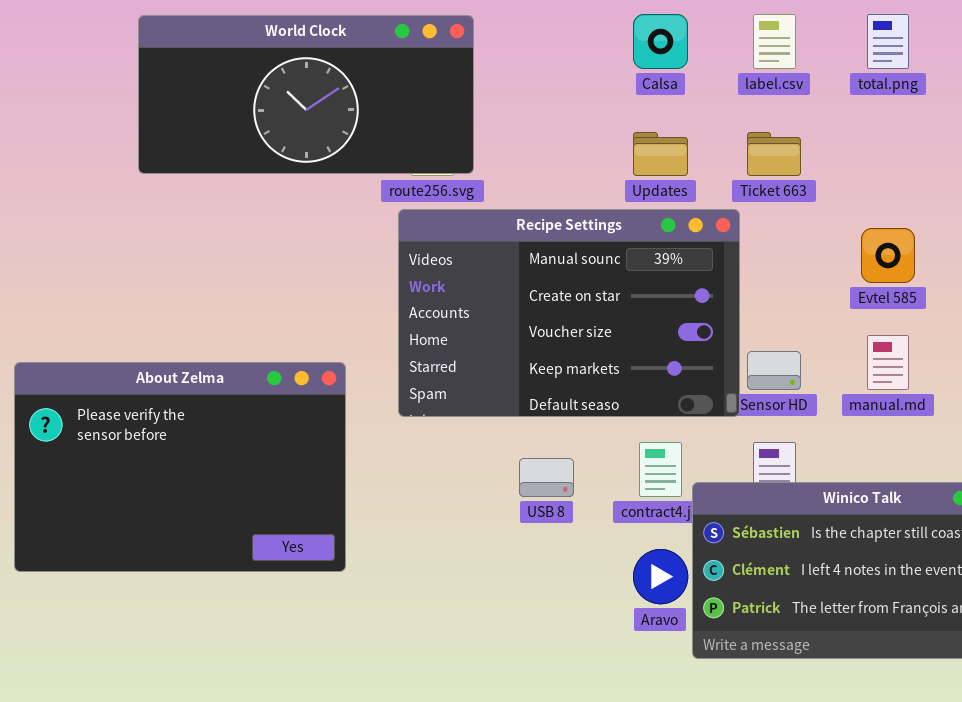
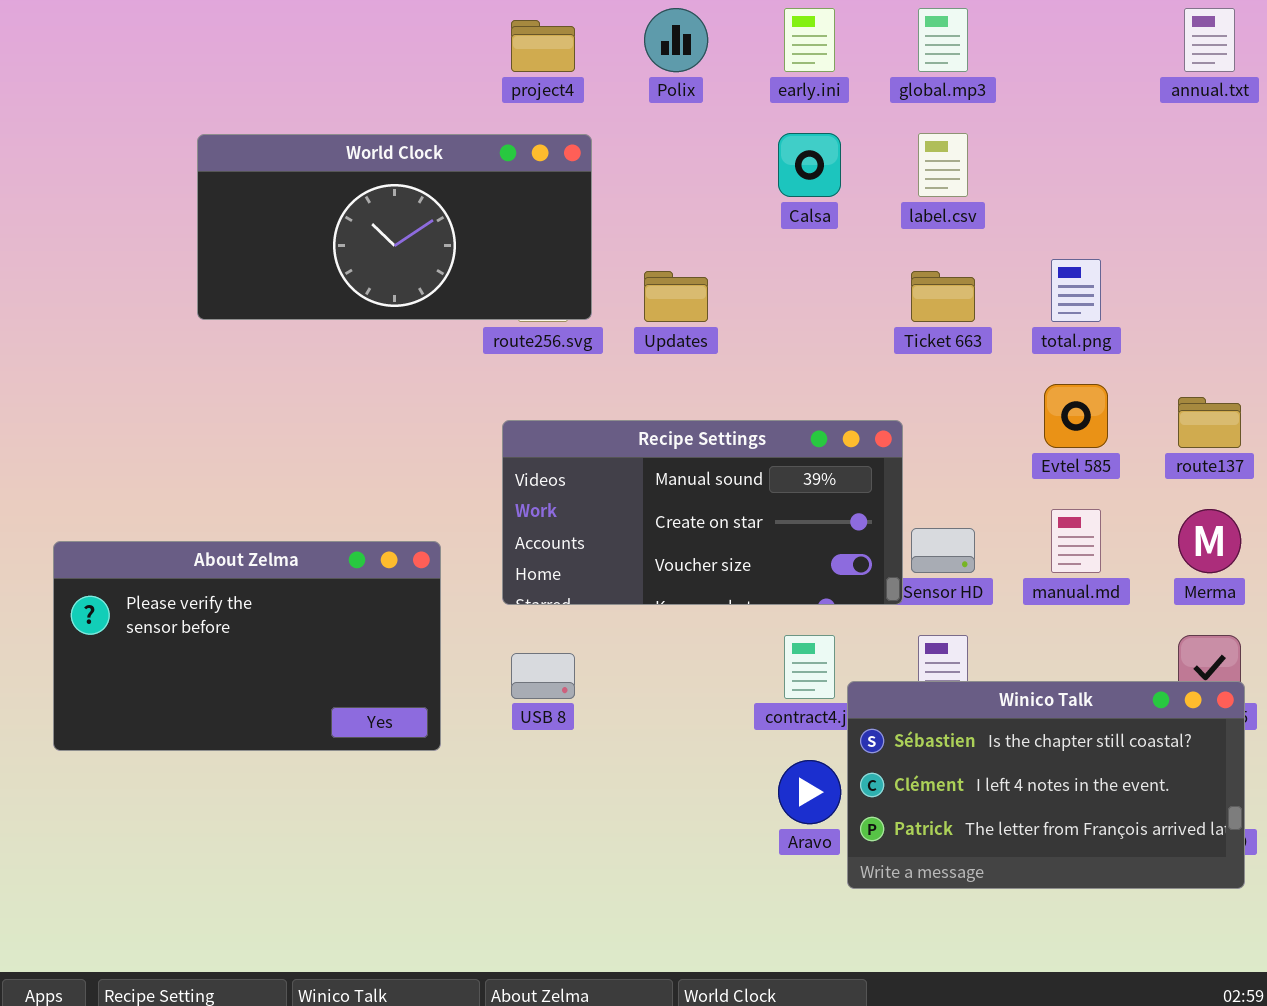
total.png: [867,14,909,69] -> [1051,259,1101,322], moved
Updates: [633,132,688,176] -> [644,271,708,322], moved
Recipe Settings: [398,209,740,417] -> [502,420,903,605], resized
About Zelma: [14,362,346,572] -> [53,541,441,751], resized
USB 8: [519,458,574,497] -> [511,653,575,699], moved

